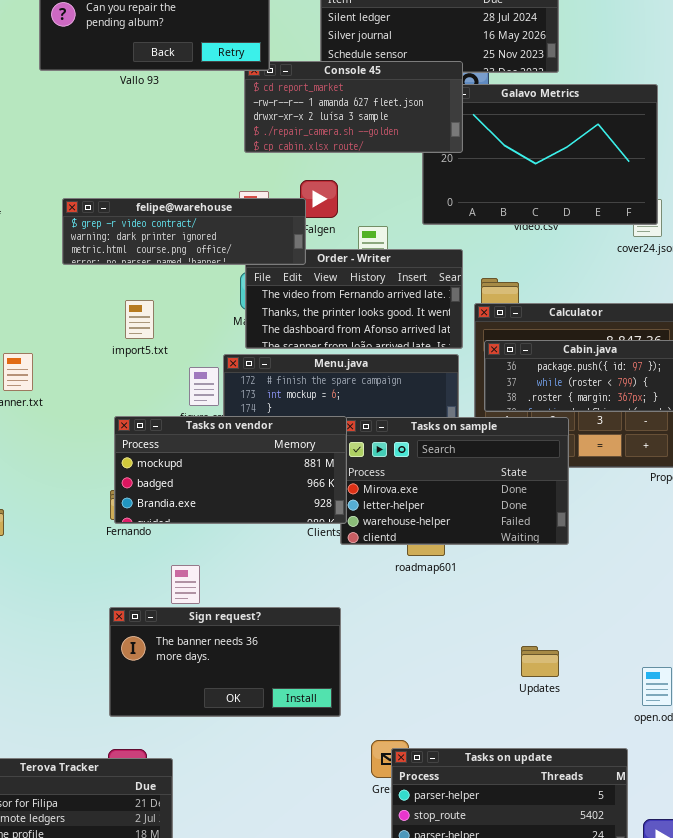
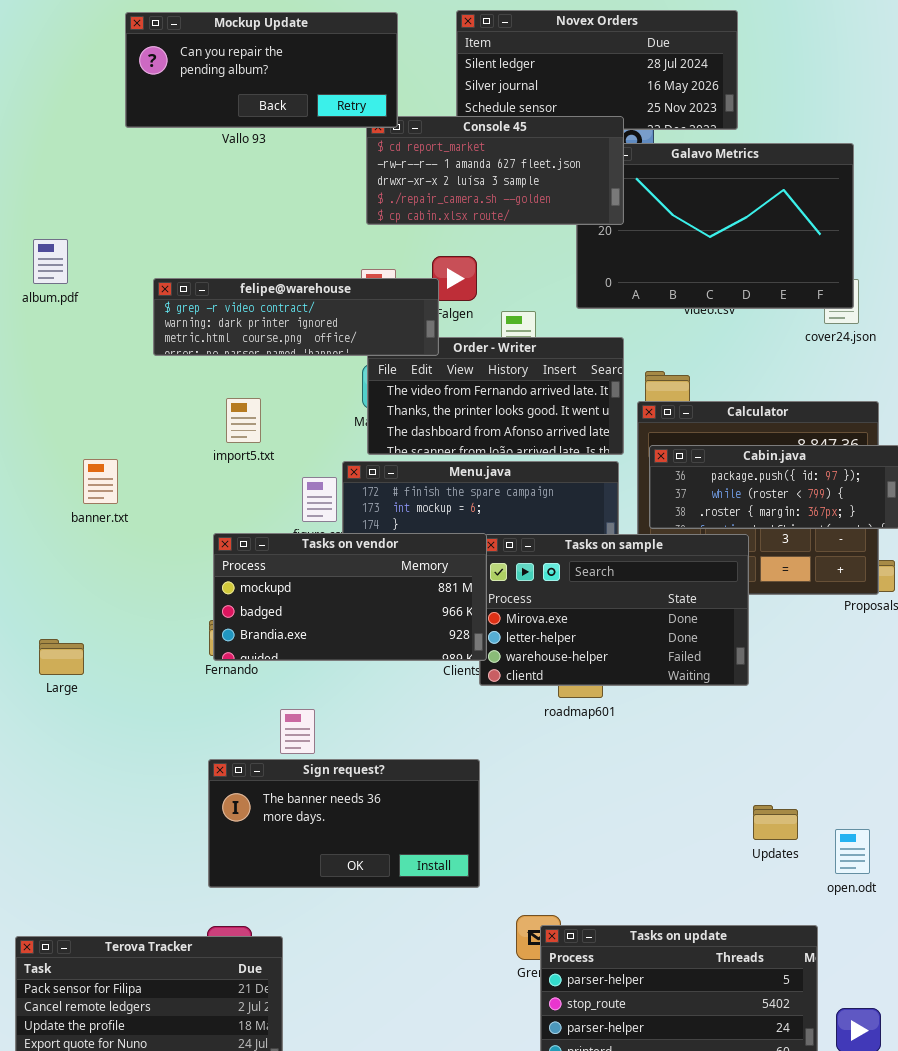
Updates: [521,646,559,677] -> [753,805,798,840], moved

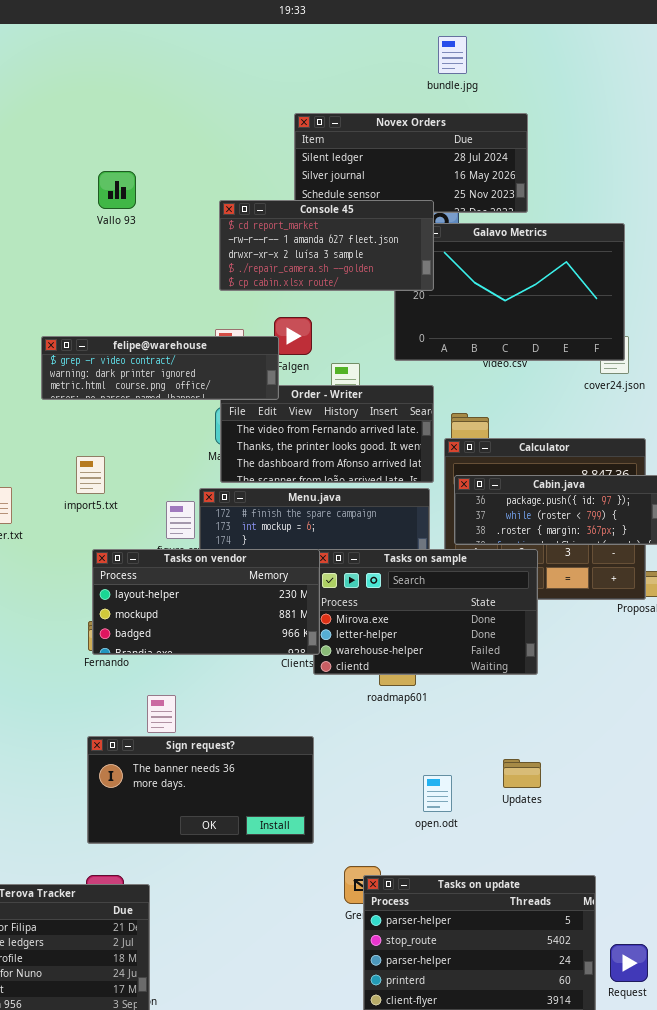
Mockup Update: [125,12,398,128] -> none, closed
import5.txt: [226,398,261,443] -> [76,456,105,494], moved
Tasks on vendor: [213,533,487,661] -> [92,549,320,655], scrolled up 1 row
Updates: [753,805,798,840] -> [503,759,541,788], moved
open.odt: [835,829,870,874] -> [423,775,452,812], moved

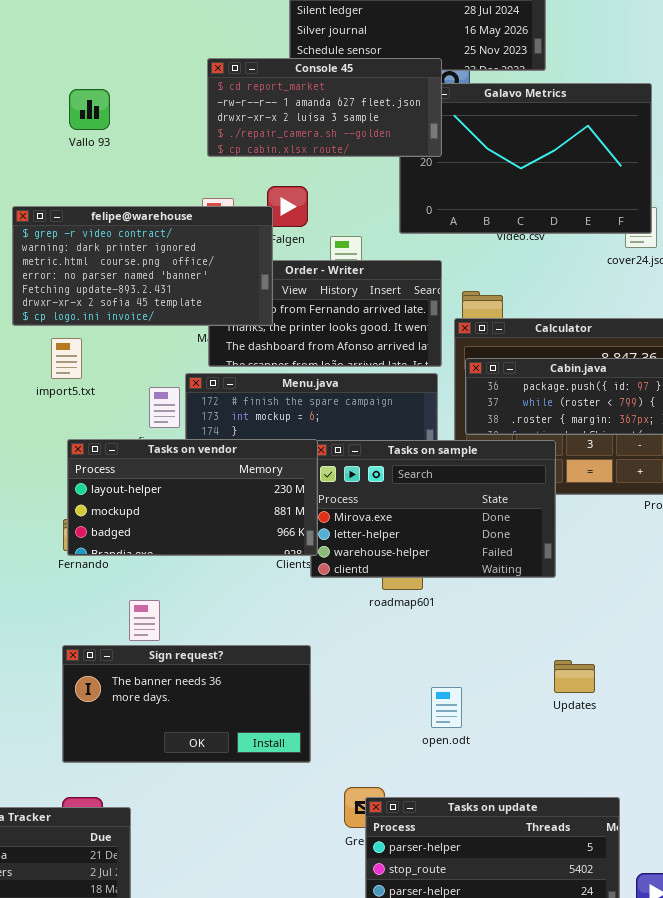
Vallo 93: [98,171,136,209] -> [69,89,110,130], moved
felipe@warehouse: [41,336,279,400] -> [12,206,273,326], resized
Updates: [503,759,541,788] -> [554,660,595,693], moved

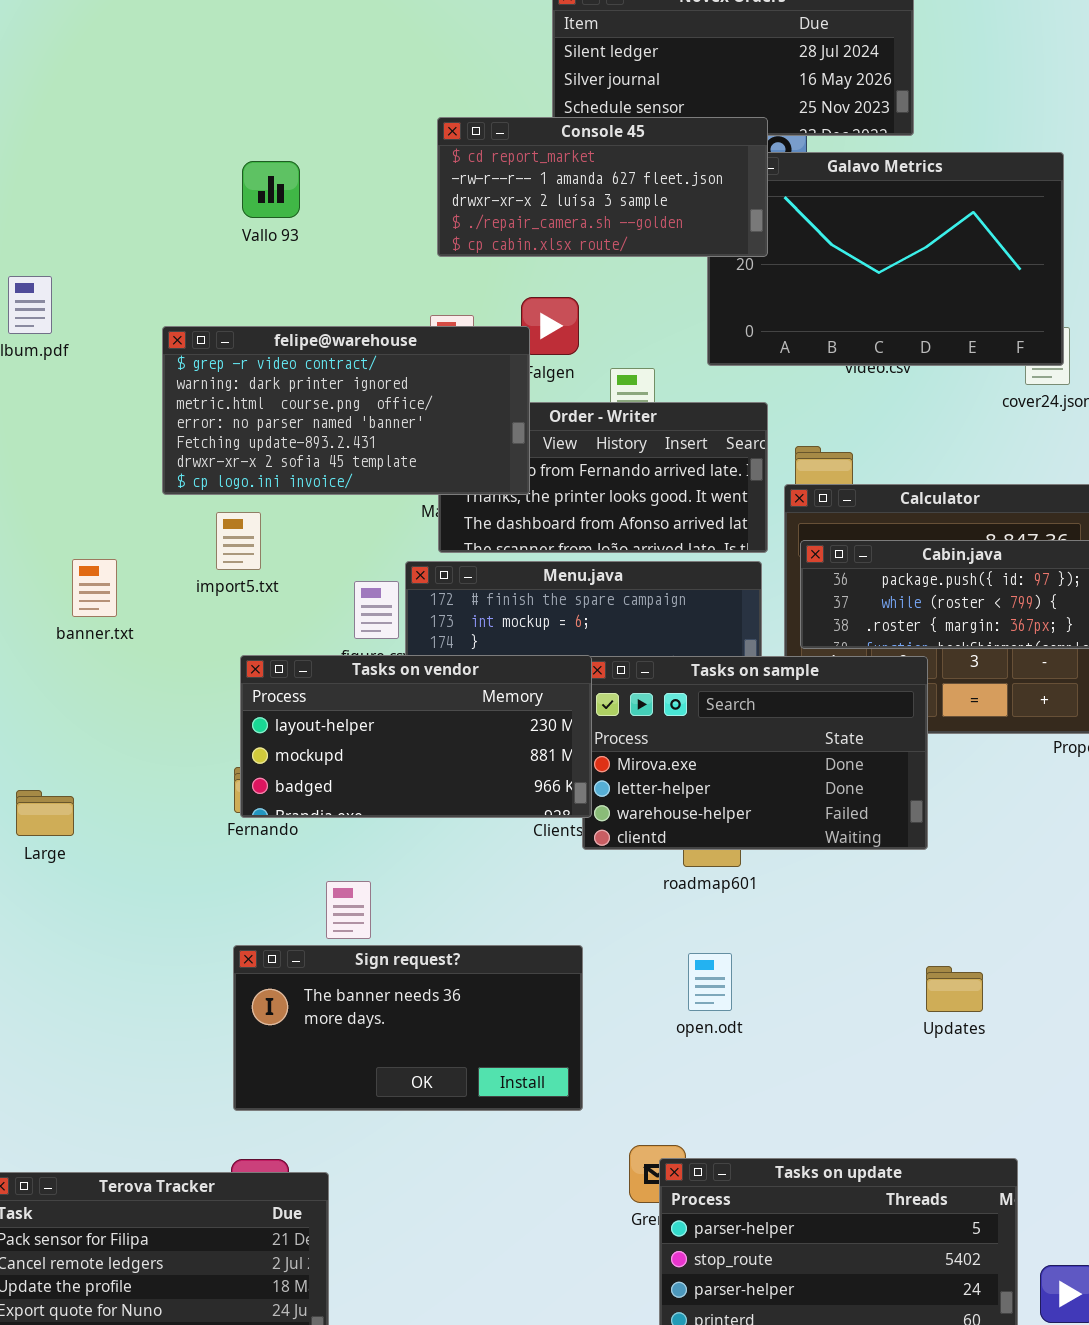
open.odt: [431,687,462,728] -> [688,953,732,1011], moved

